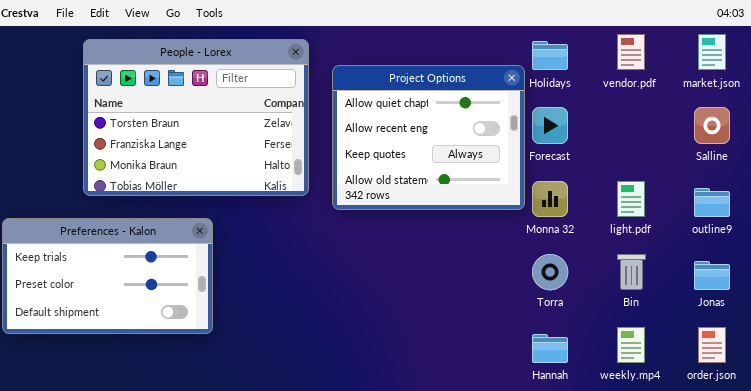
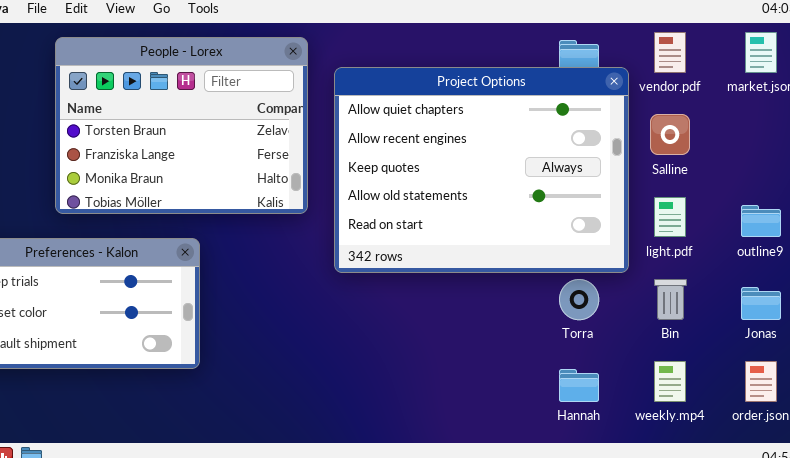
Project Options: [332,65,525,210] -> [334,67,629,273], resized
Salline: [694,107,730,144] -> [650,114,690,155], moved

